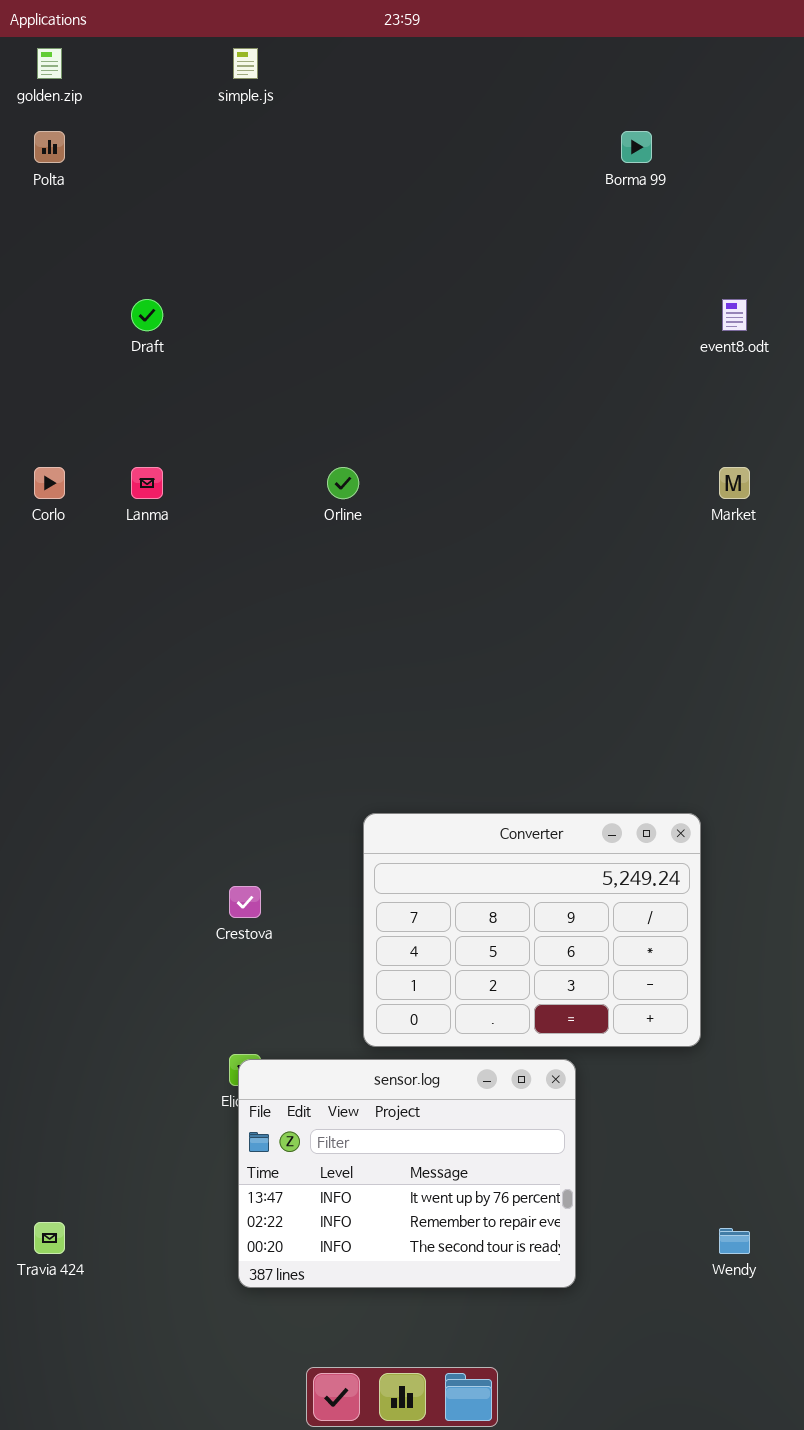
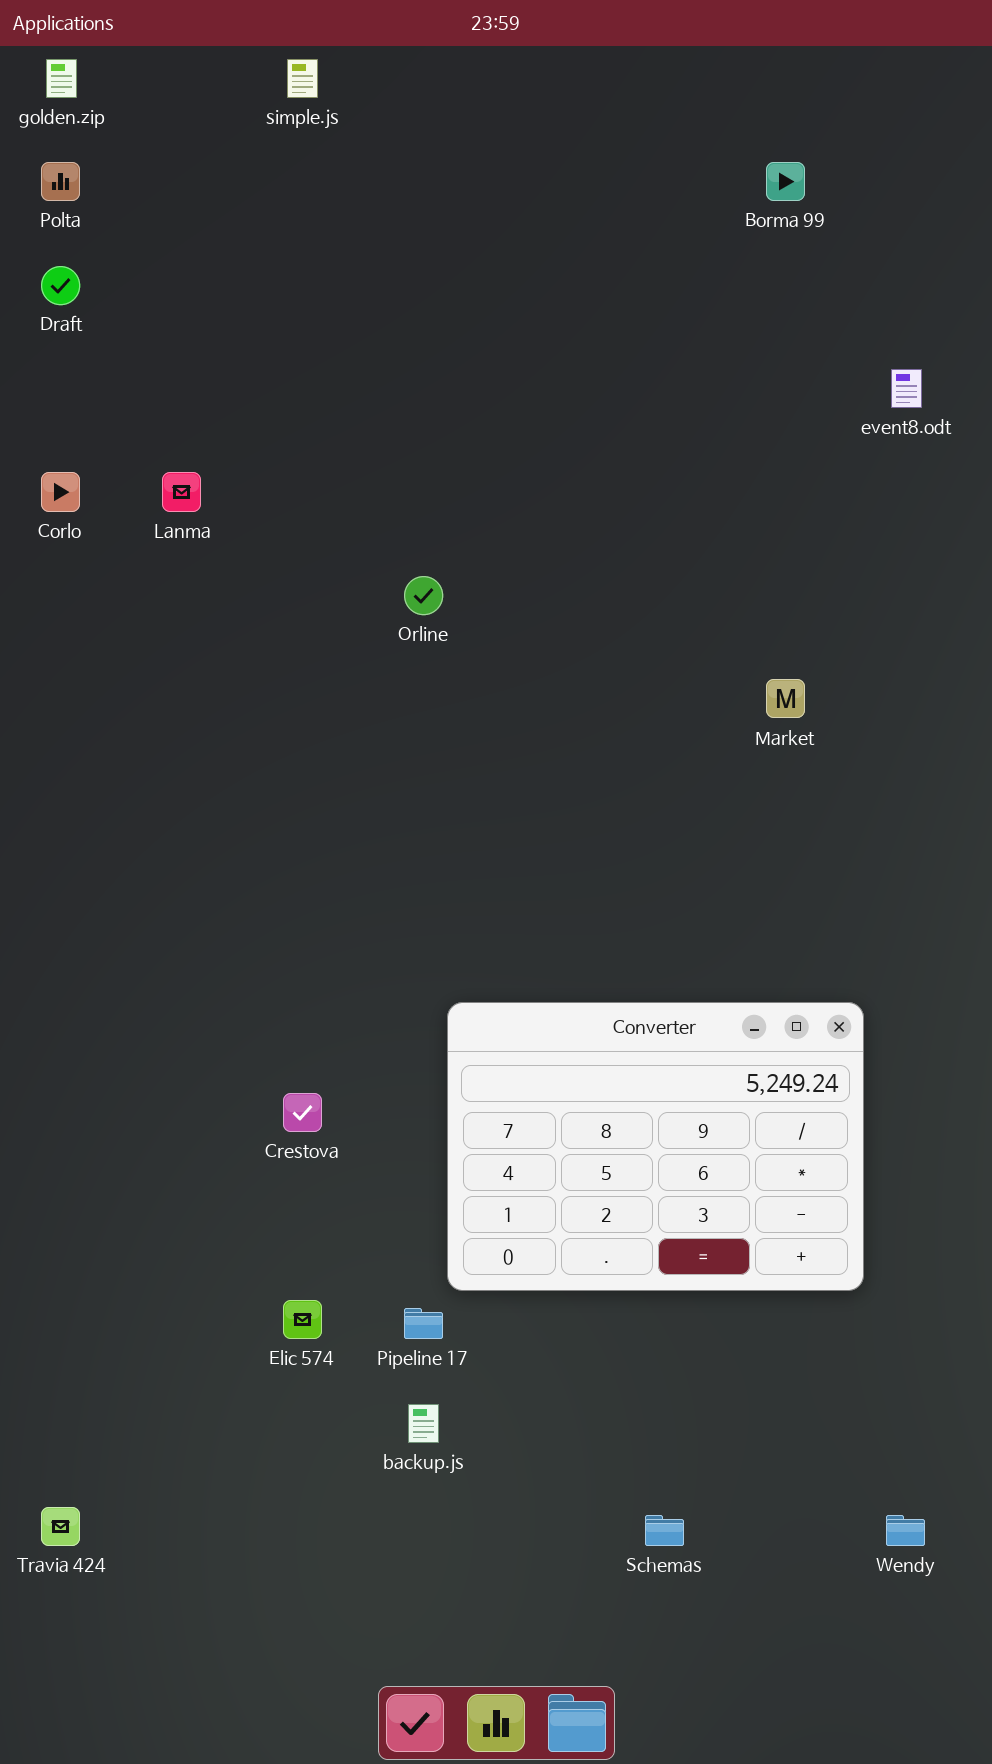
Draft: [131,299,163,331] -> [41,266,80,305], moved
Corlo: [34,467,65,499] -> [41,472,80,512], moved
Lanma: [131,467,163,499] -> [162,472,201,512], moved
Market: [719,467,750,499] -> [766,679,805,718], moved
sensor.log: [238,1059,576,1288] -> none, closed

